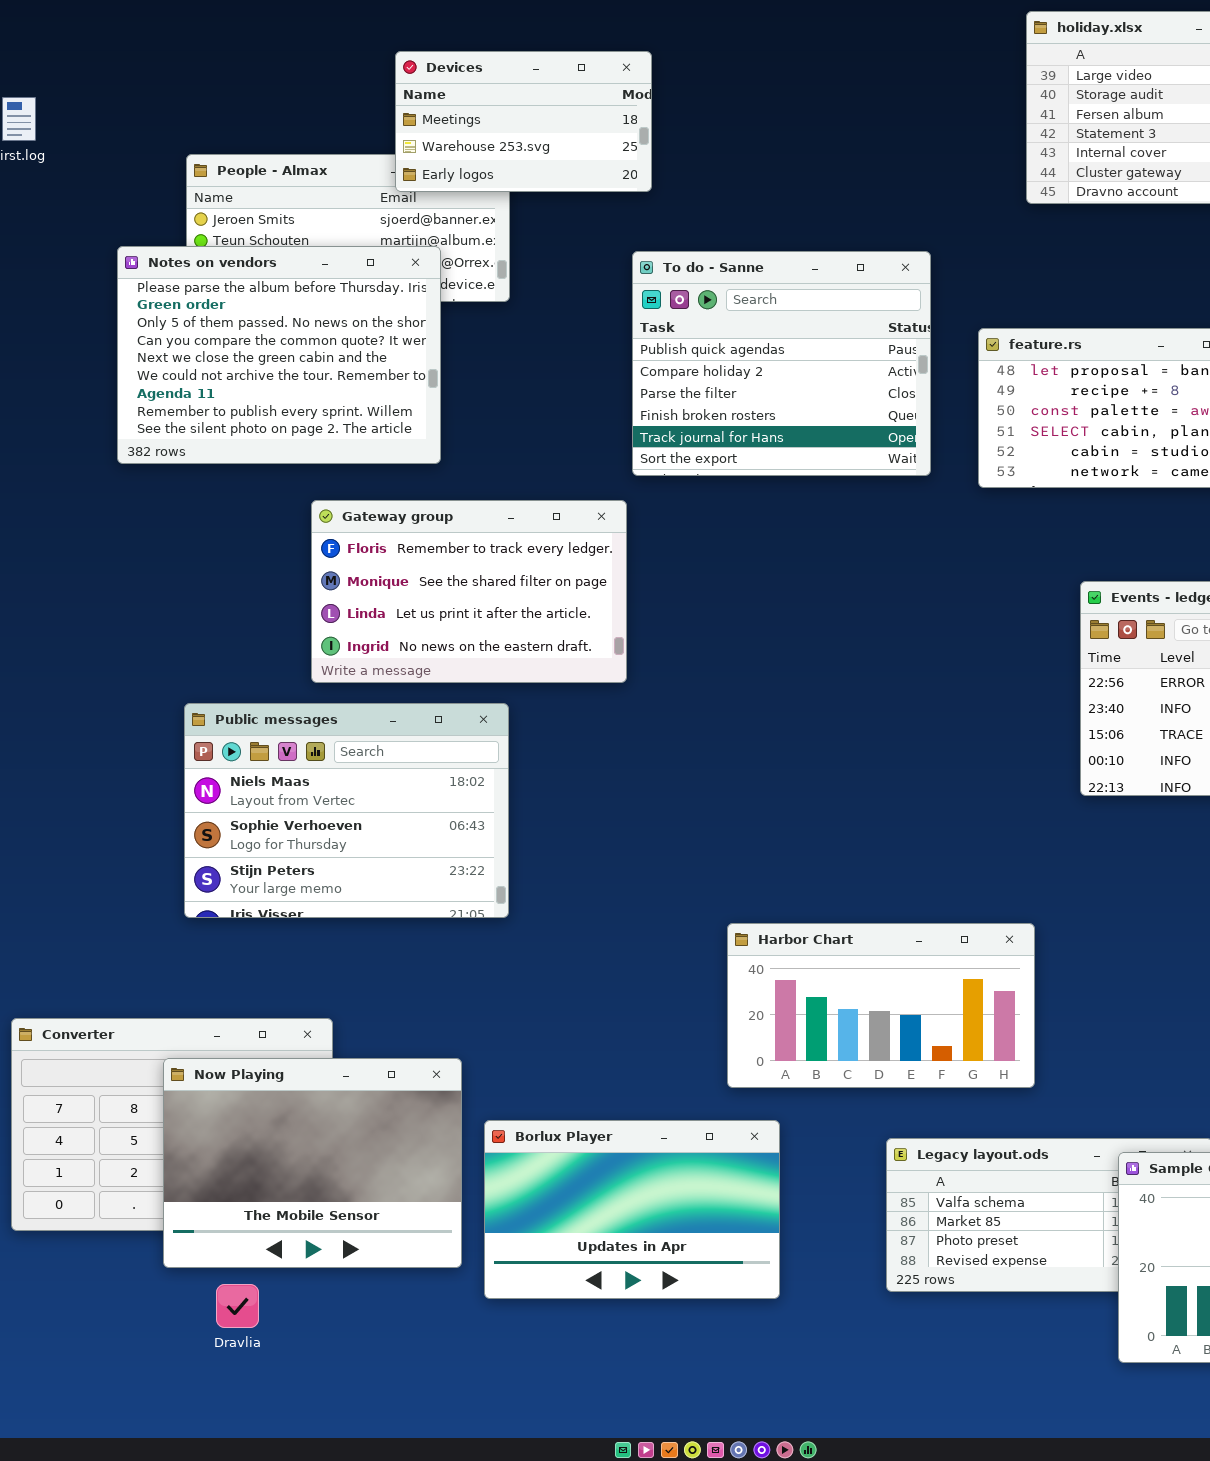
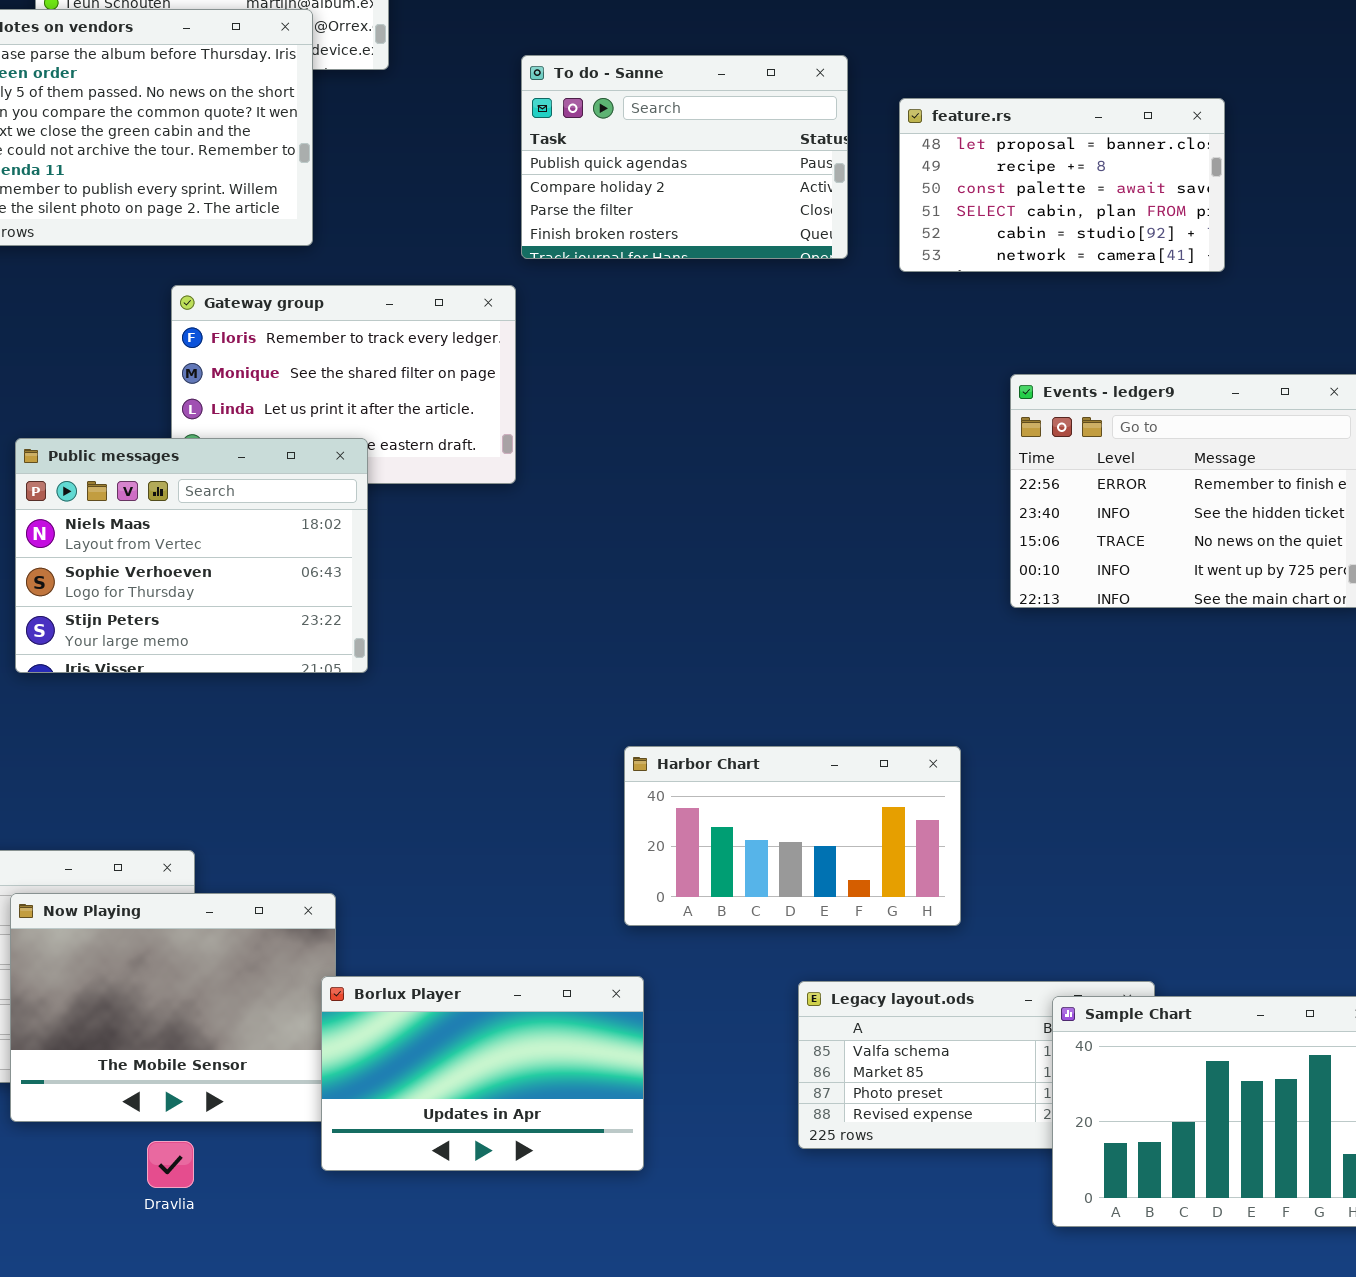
To do - Sanne: [632,251,931,476] -> [521,55,848,259], resized
Public messages: [184,703,509,918] -> [15,438,368,673], moved
Borlux Player: [484,1120,780,1299] -> [321,976,644,1171], moved
Dravlia: [216,1284,259,1328] -> [147,1141,194,1188], moved

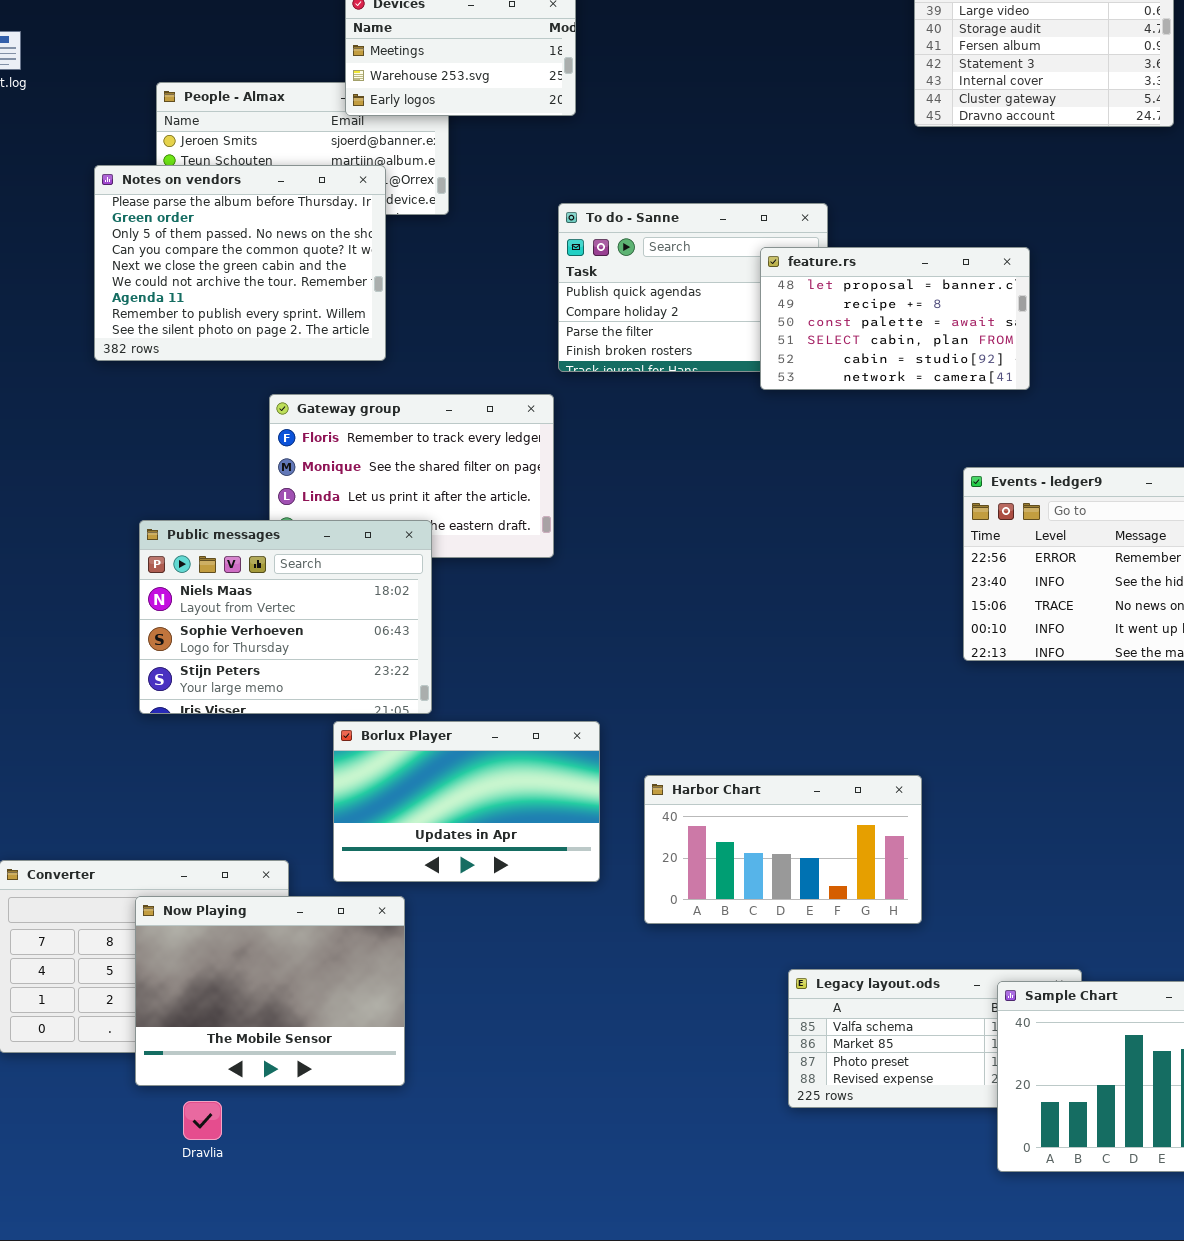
feature.rs: [899,98,1225,272] -> [760,247,1030,390], moved
Borlux Player: [321,976,644,1171] -> [333,721,600,882], moved
Dravlia: [147,1141,194,1188] -> [183,1101,222,1140], moved

